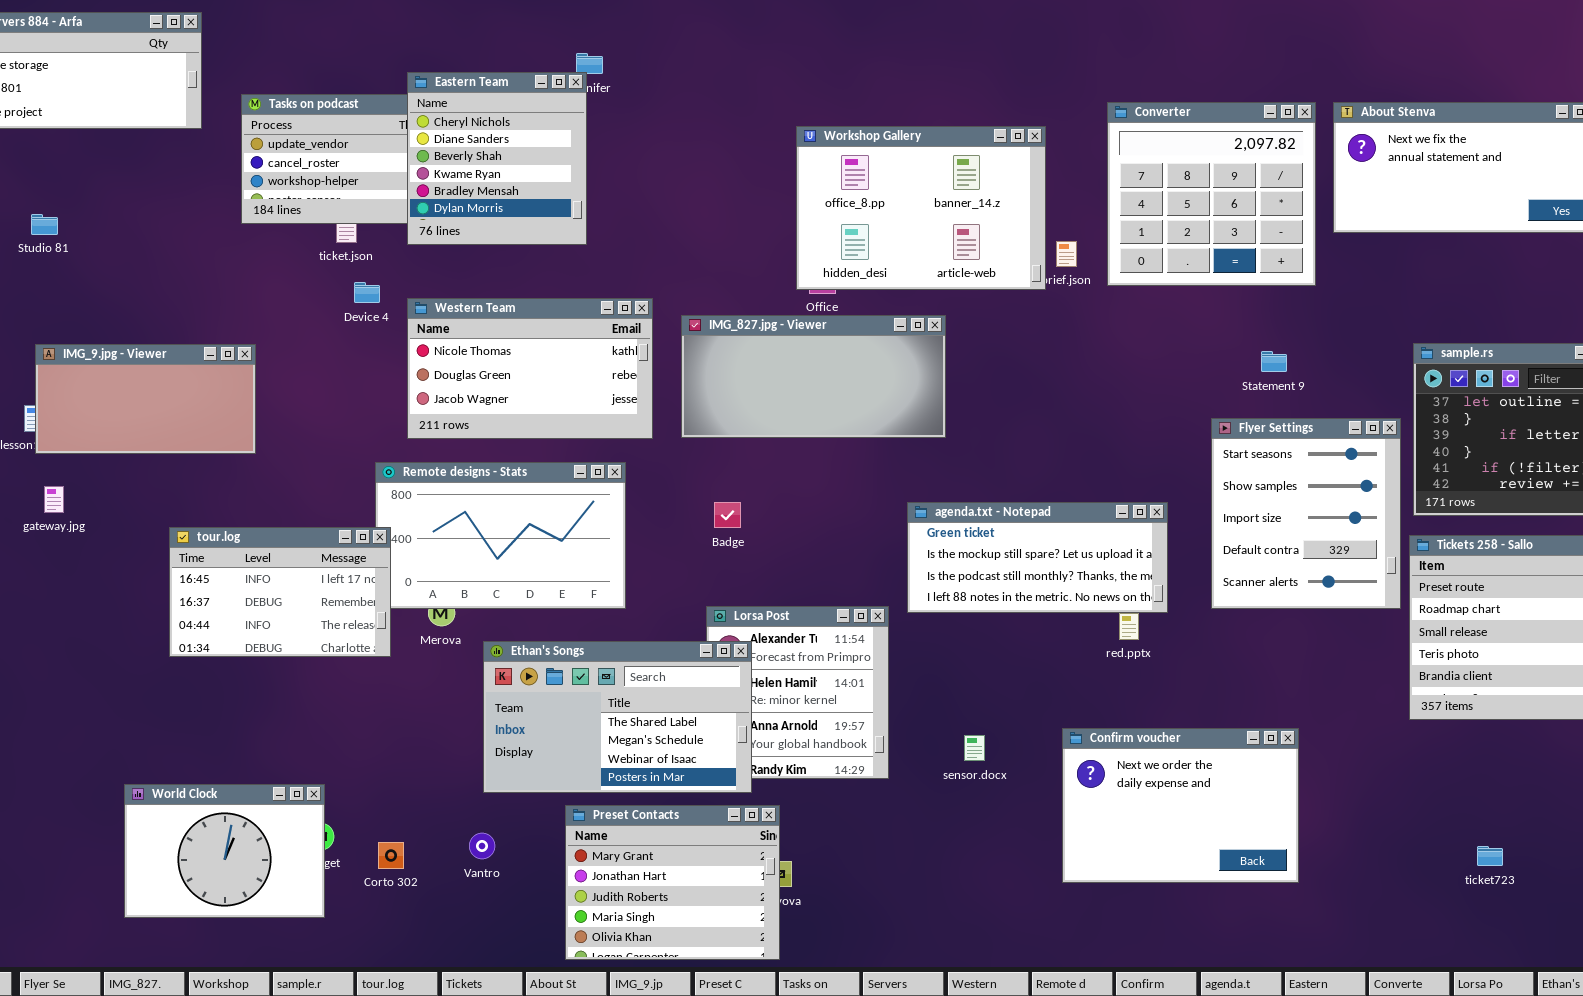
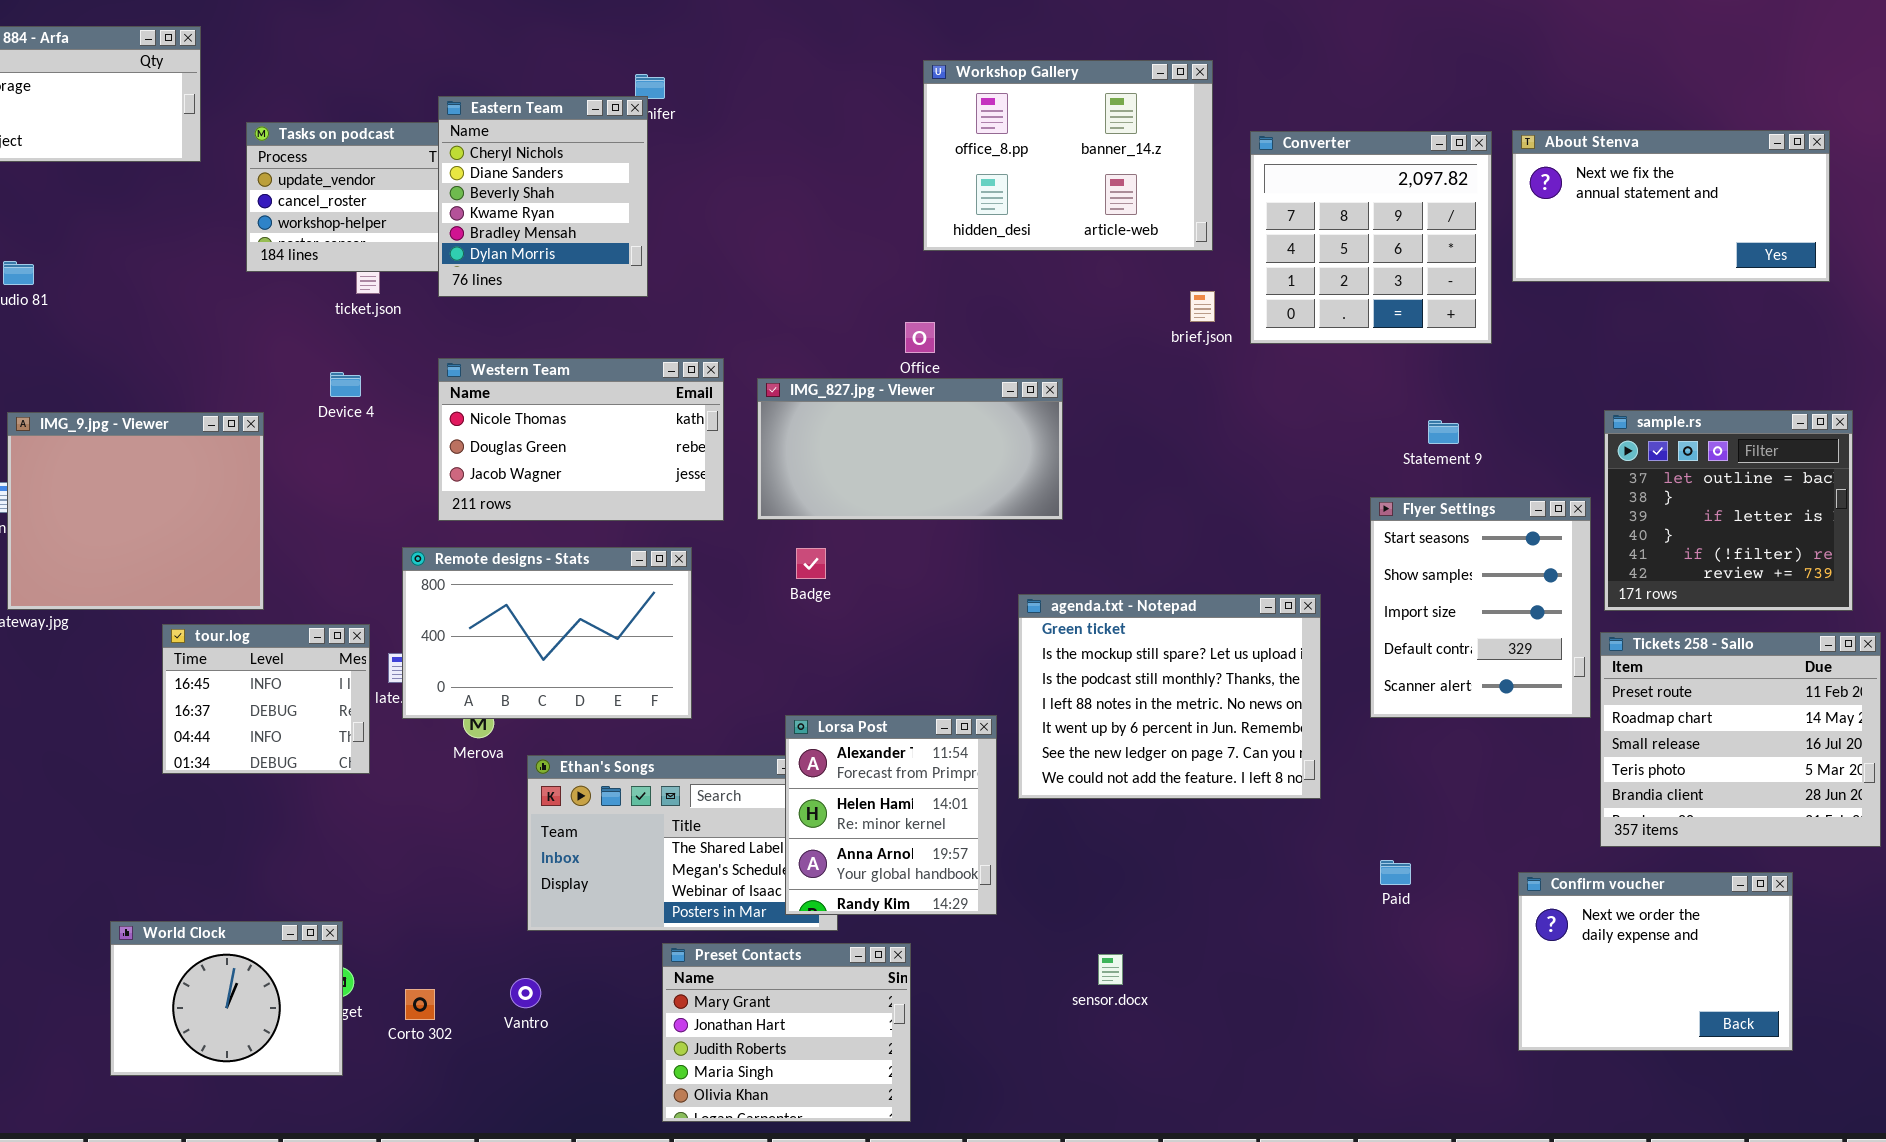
Workshop Gallery: [796,126,1046,290] -> [923,60,1213,251], moved
Device 4: [354,282,380,303] -> [330,372,361,397], moved
IMG_9.jpg - Viewer: [35,344,256,454] -> [7,412,264,610], resized
Badge: [714,502,741,528] -> [796,548,826,579], moved
agenda.txt - Notepad: [907,502,1168,613] -> [1018,594,1321,799], resized
tour.log: [169,527,391,657] -> [162,624,370,774], resized
Lorsa Post: [706,606,889,779] -> [785,715,997,915], raised
Confirm voucher: [1062,728,1299,883] -> [1518,872,1793,1051], moved
sensor.docx: [964,735,985,761] -> [1098,954,1123,985], moved
Preset Contacts: [565,805,780,960] -> [662,943,911,1122], moved

